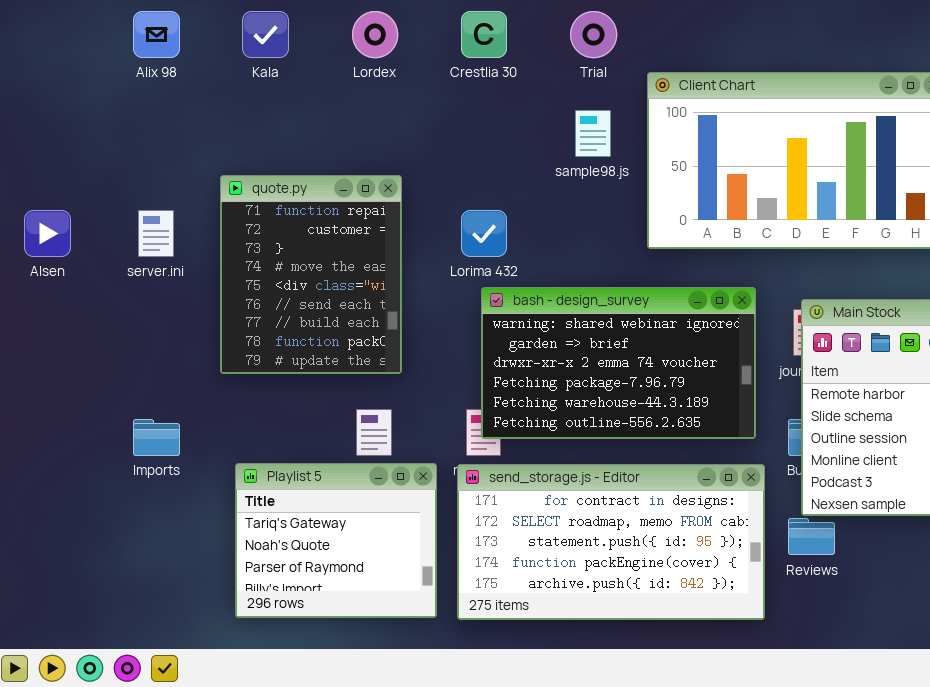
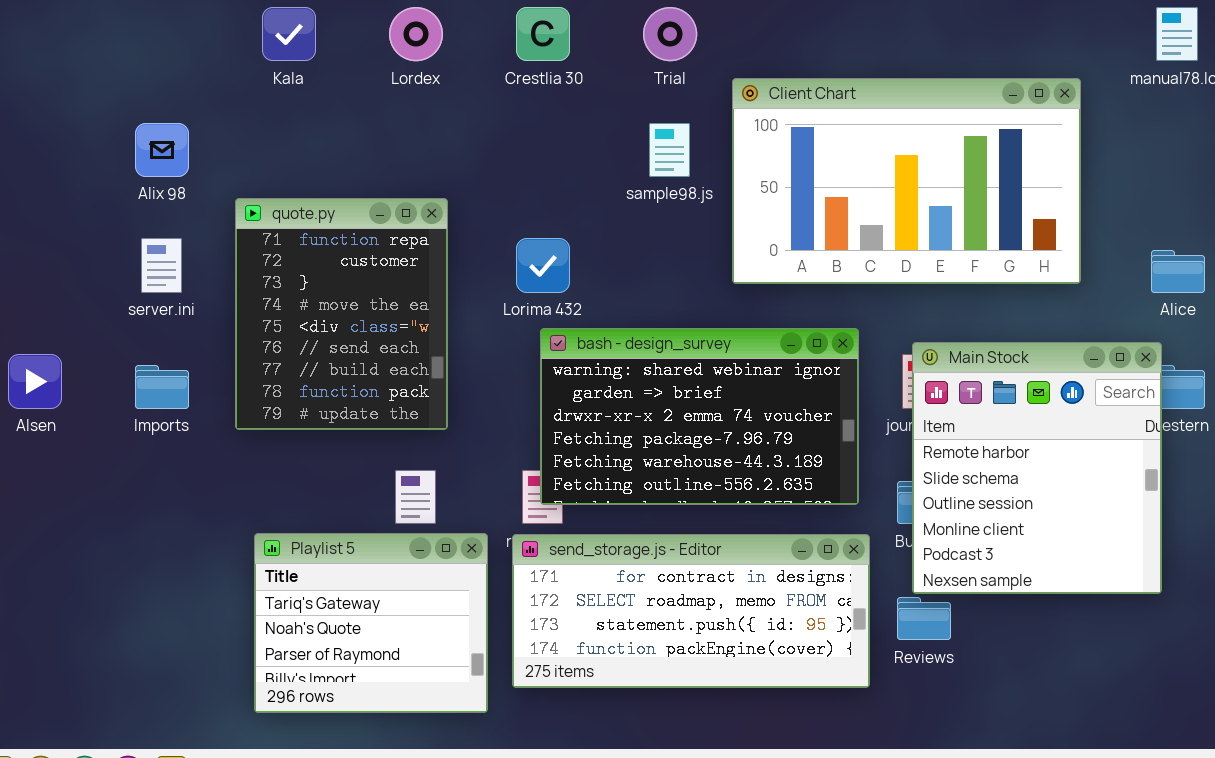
Alix 98: [133,11,180,58] -> [135,123,189,177], moved
Alsen: [24,210,71,257] -> [8,354,62,409], moved
Imports: [133,419,180,456] -> [135,365,189,409], moved
send_storage.js - Editor: [457,464,765,620] -> [512,534,870,688], resized

